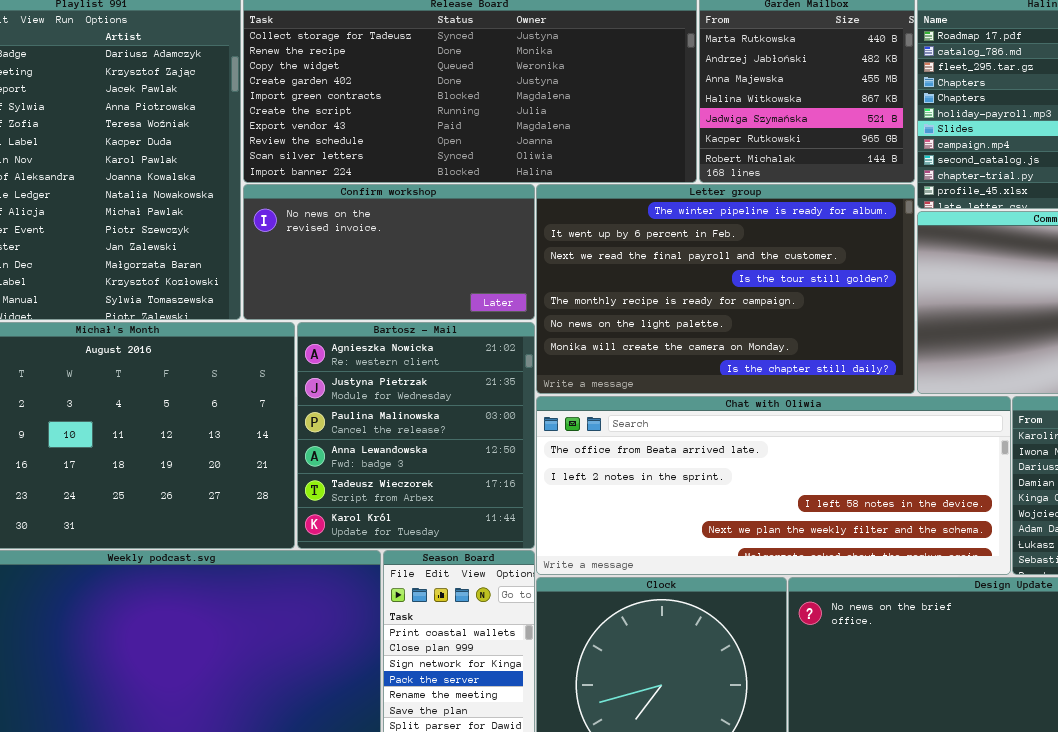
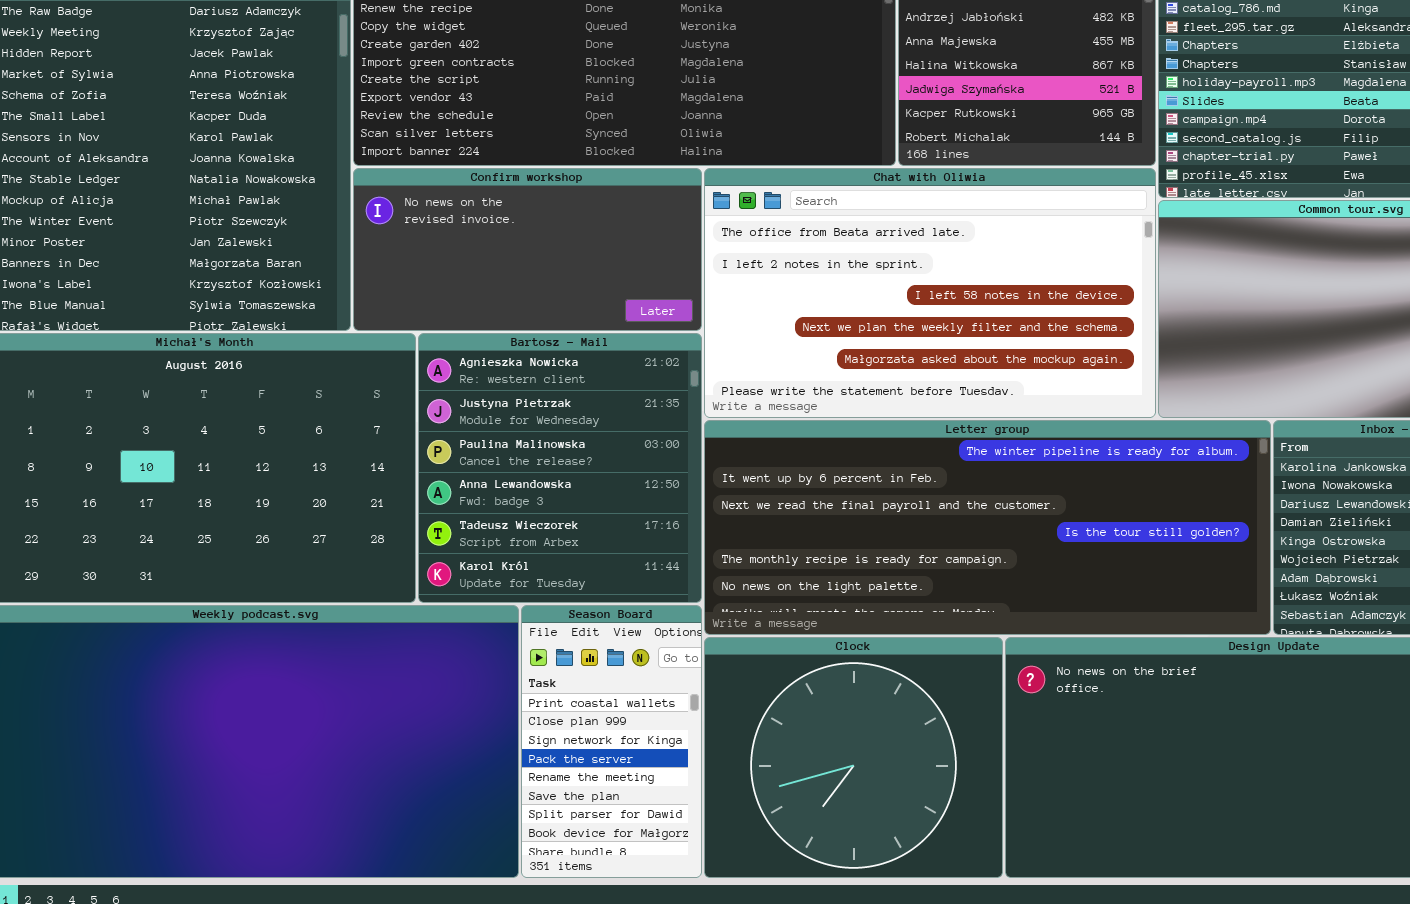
Letter group: [536,184,915,394] -> [704,420,1271,635], moved, resized
Chat with Oliwia: [536,396,1011,575] -> [704,168,1156,418], moved, resized

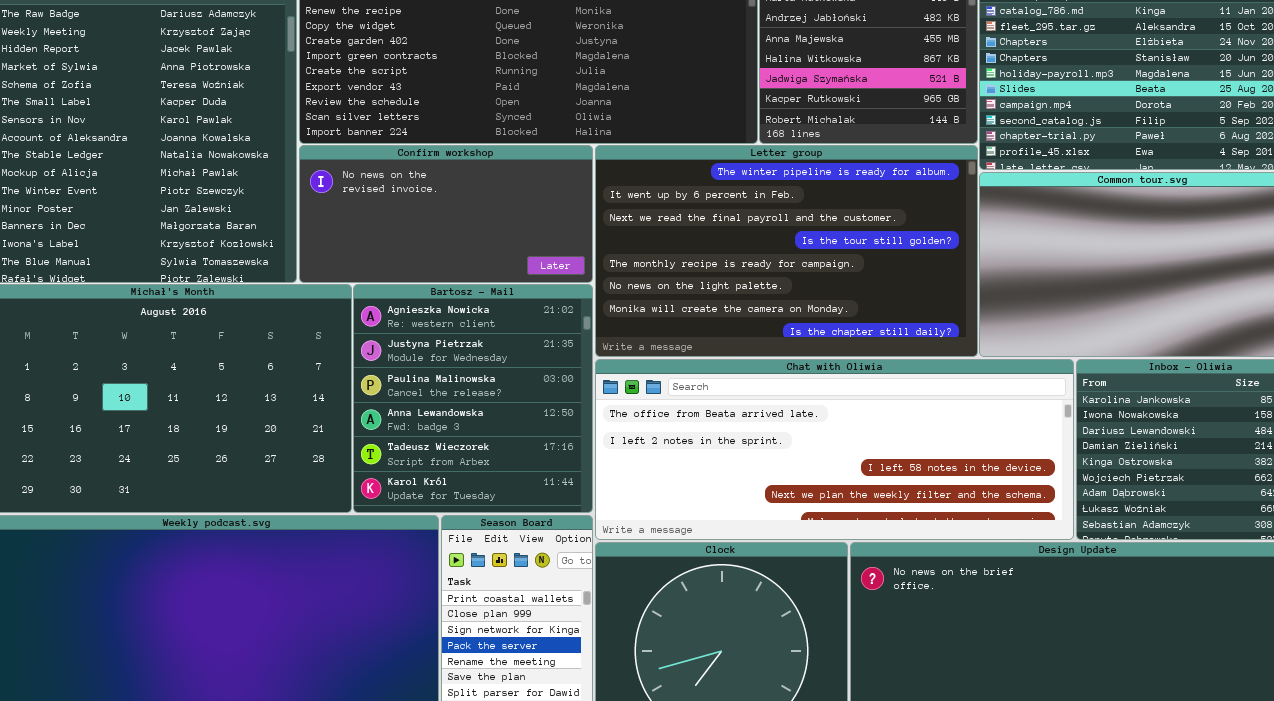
Chat with Oliwia: [704,168,1156,418] -> [595,359,1074,540], moved, resized
Letter group: [704,420,1271,635] -> [595,145,978,357], moved, resized

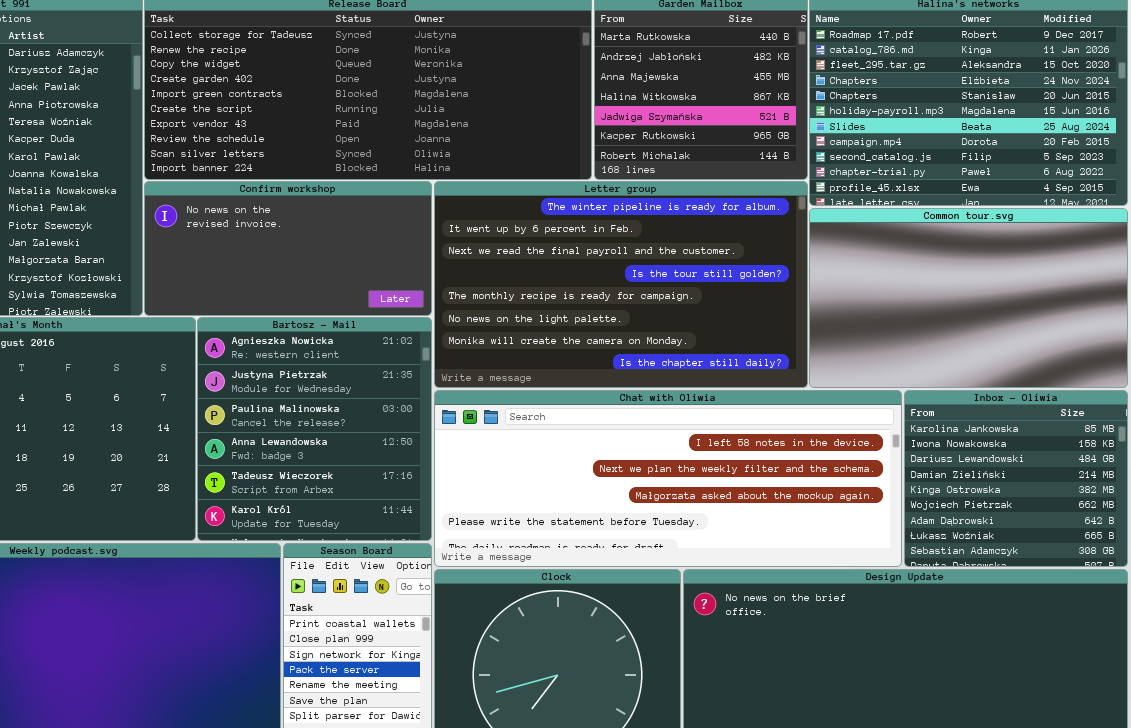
Chat with Oliwia: [595,359,1074,540] -> [434,390,902,567], scrolled down 2 rows

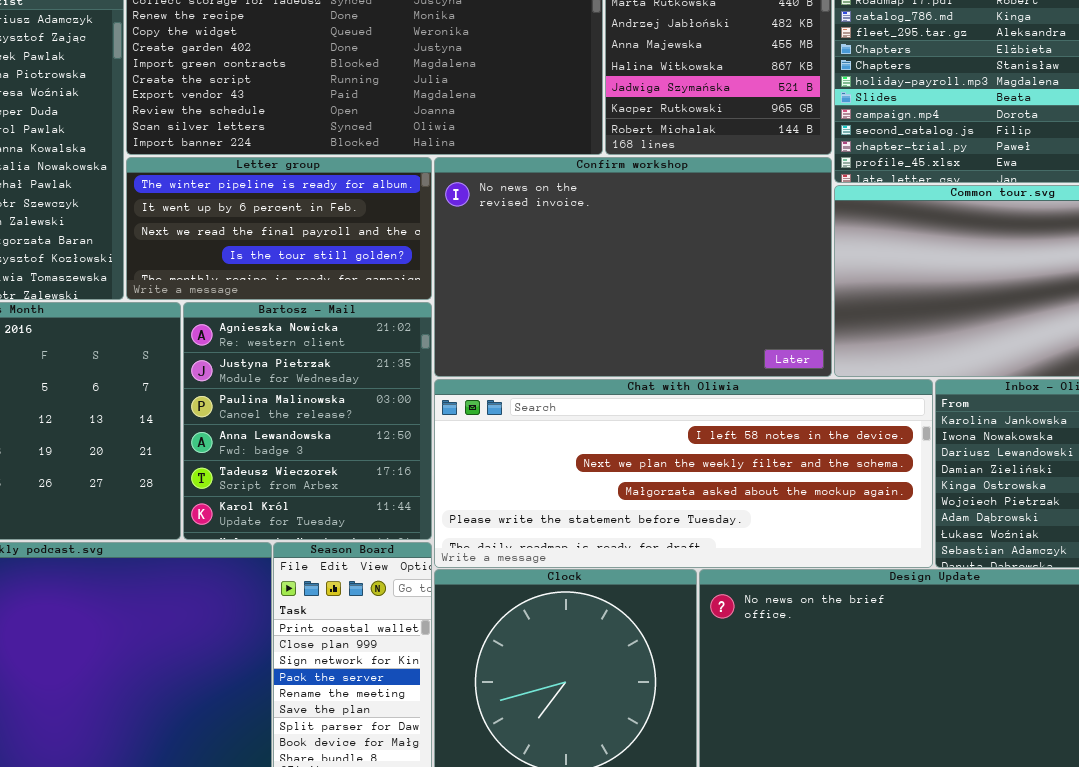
Confirm workshop: [144,181,432,316] -> [434,157,832,377], moved, resized
Letter group: [434,181,808,388] -> [126,157,432,300], moved, resized

